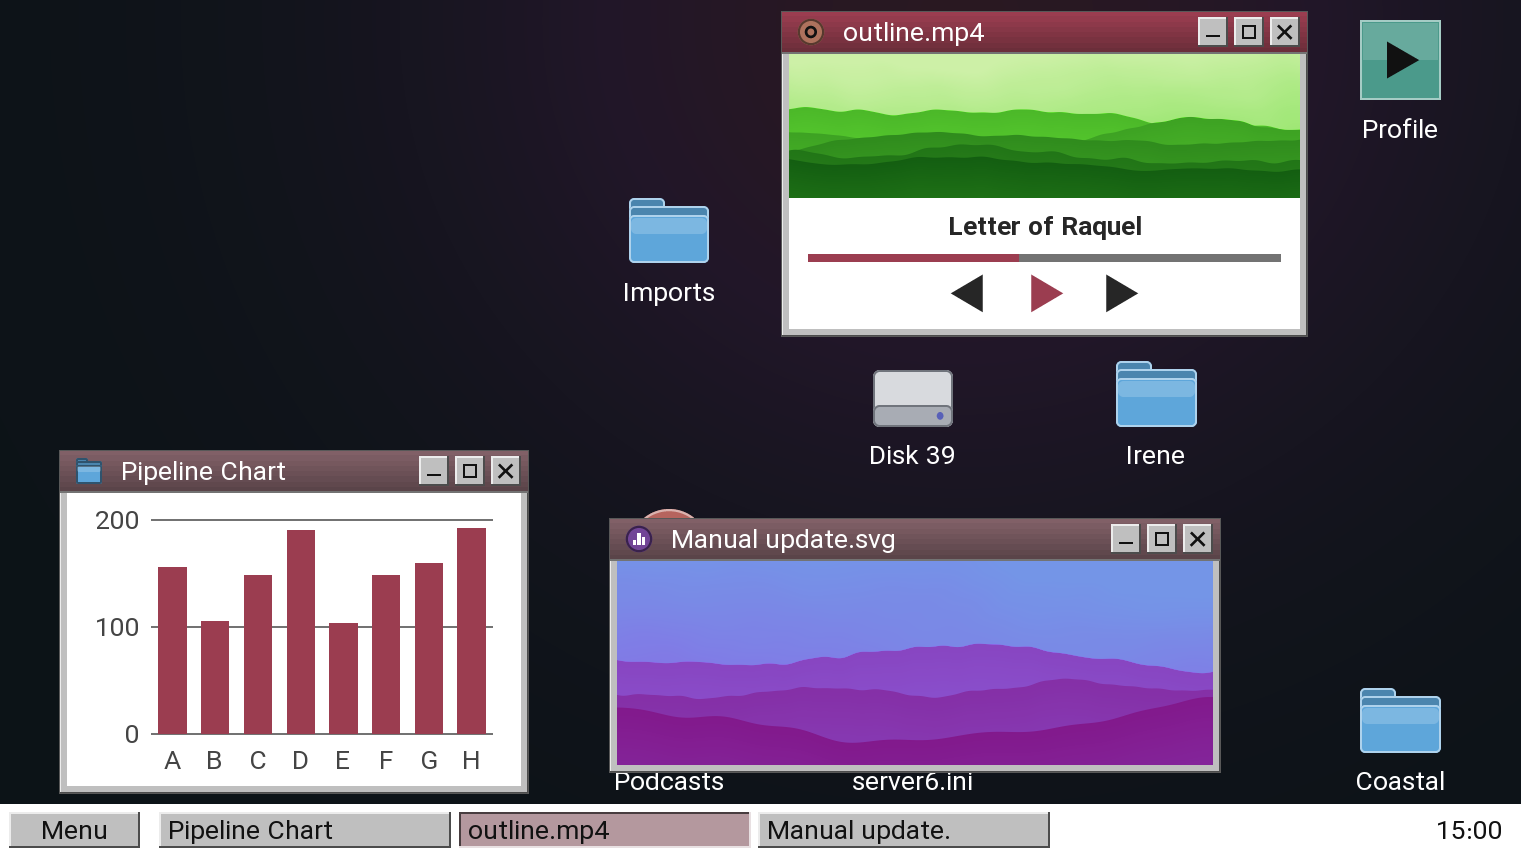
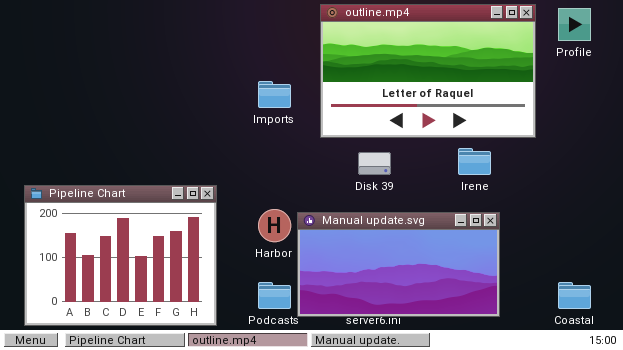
Manual update.svg: [609,518,1221,773] -> [297,212,500,317], resized

